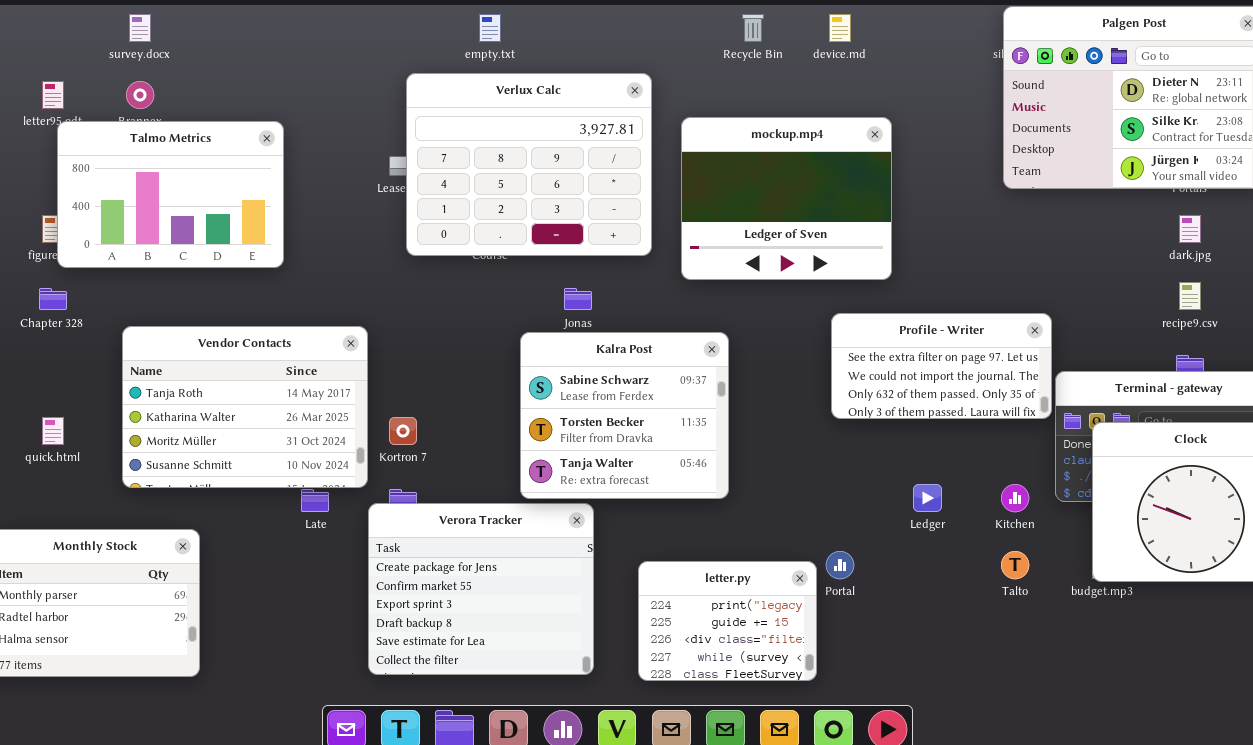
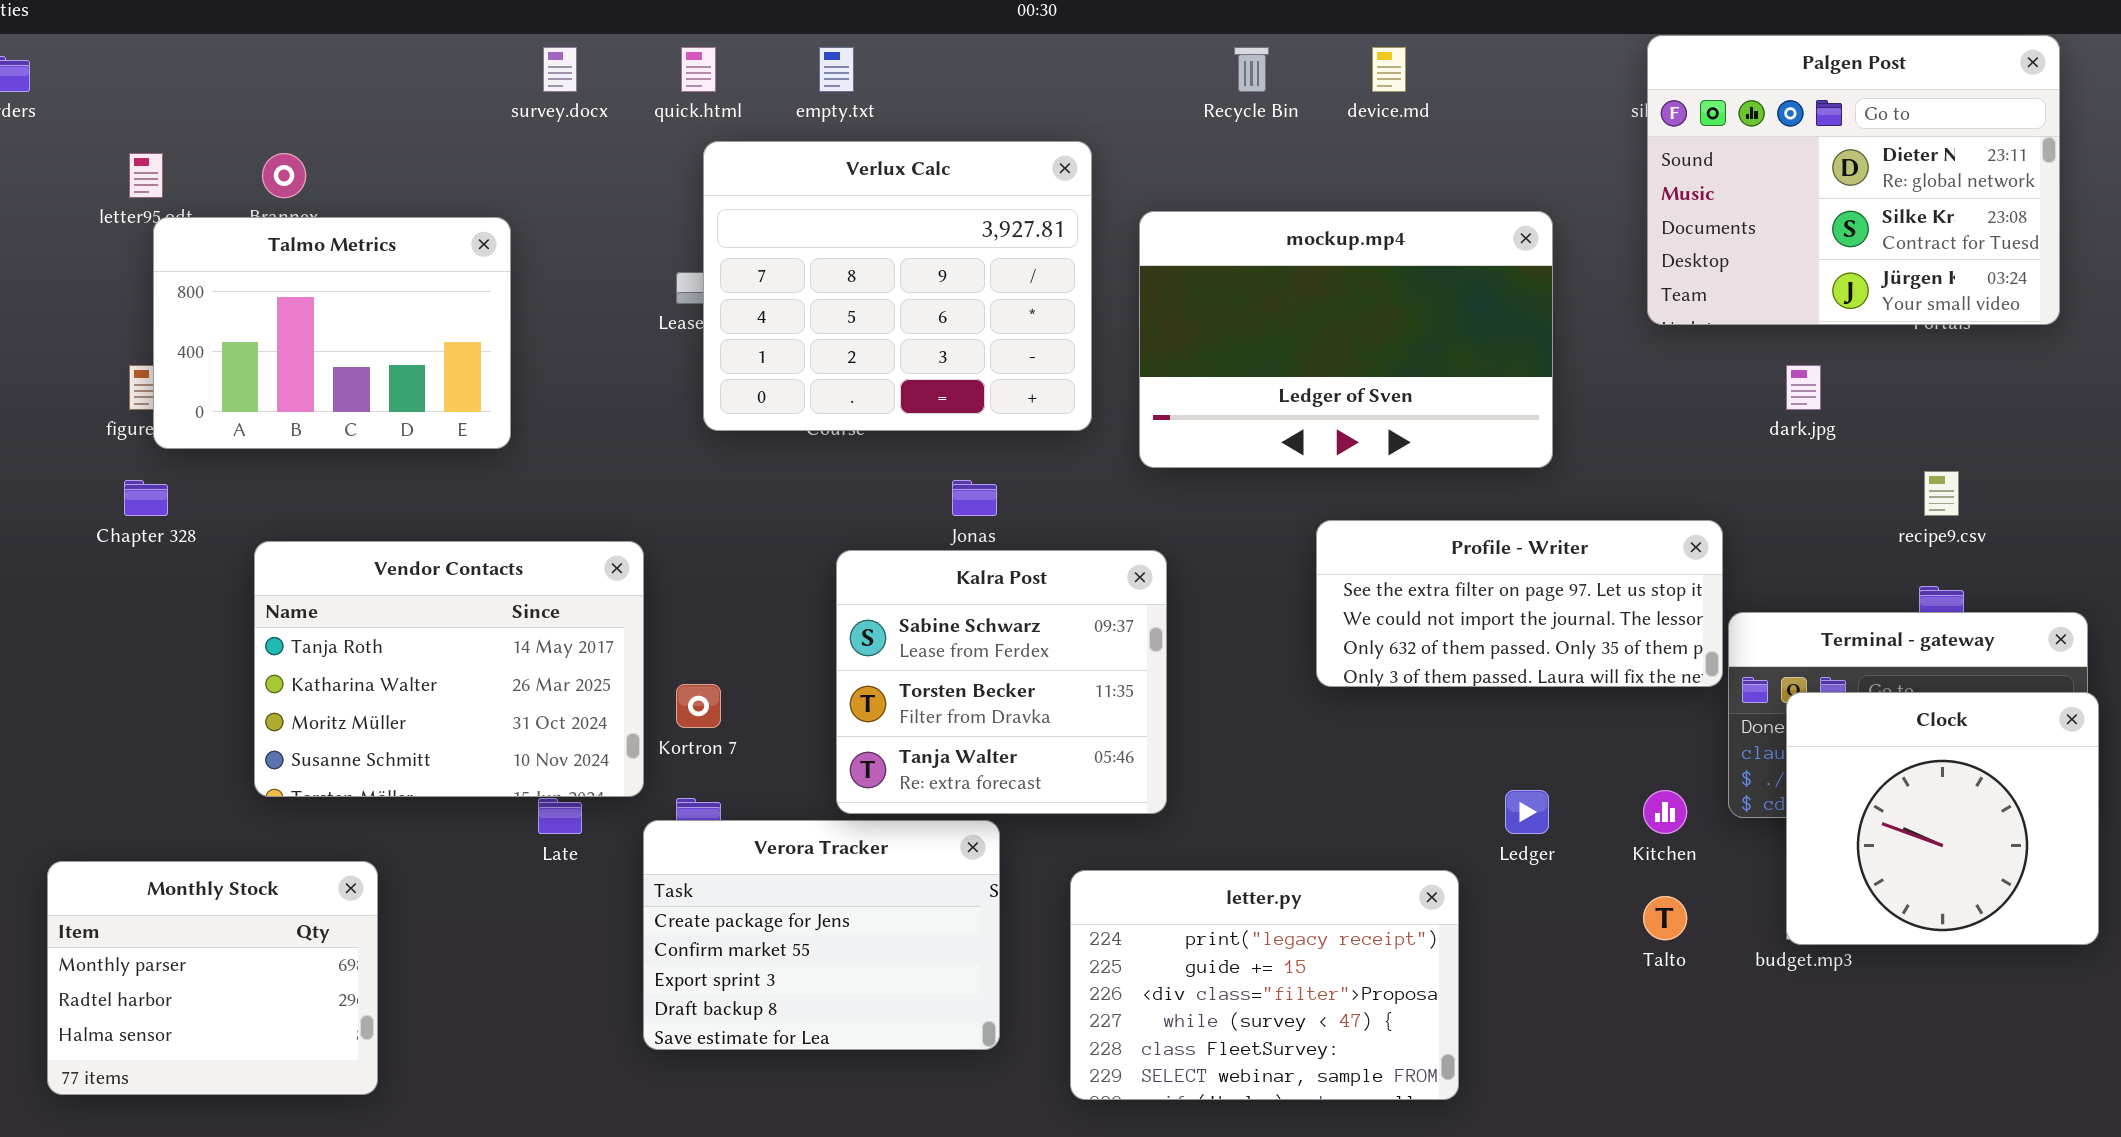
survey.docx: [129,14,151,42] -> [543,47,577,92], moved
mockup.mp4: [681,117,892,280] -> [1139,211,1553,468], resized
dark.jpg: [1179,215,1201,243] -> [1786,365,1821,410], moved
Profile - Writer: [831,313,1052,419] -> [1316,520,1723,687], resized
Kalra Post: [520,332,729,499] -> [836,550,1167,814], moved
quick.html: [42,417,64,445] -> [681,47,716,92], moved
Verora Tracker: [368,503,594,675] -> [643,820,1000,1050], resized
letter.py: [638,561,817,681] -> [1070,870,1459,1100], resized

